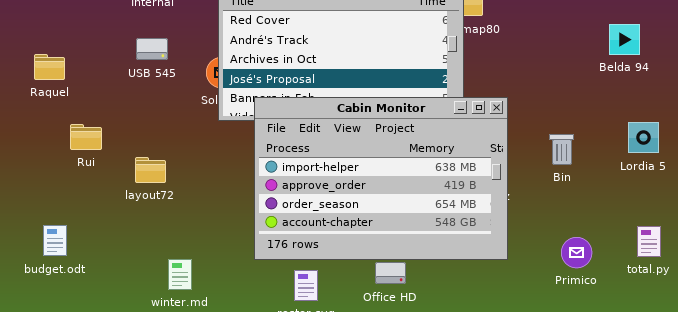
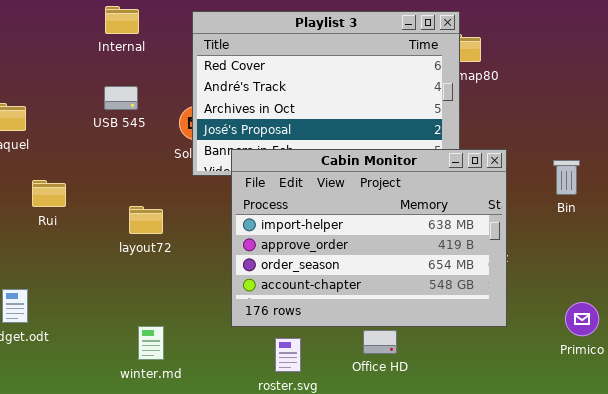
Bin: [549,134,574,165] -> [553,160,580,195], moved
layout72: [135,157,166,183] -> [129,206,163,234], moved

